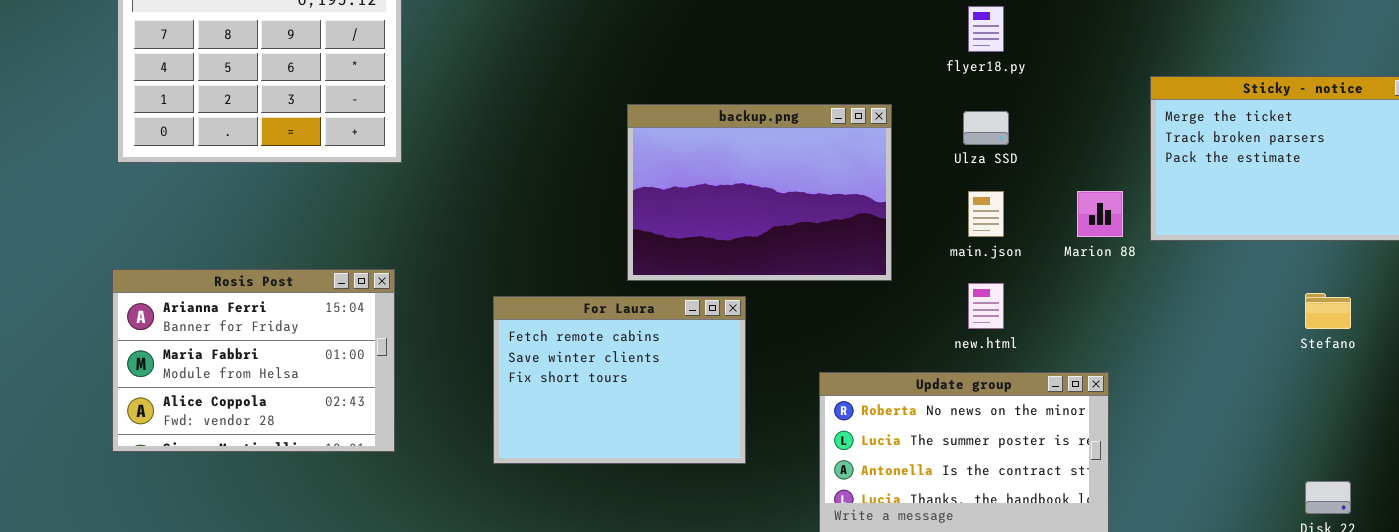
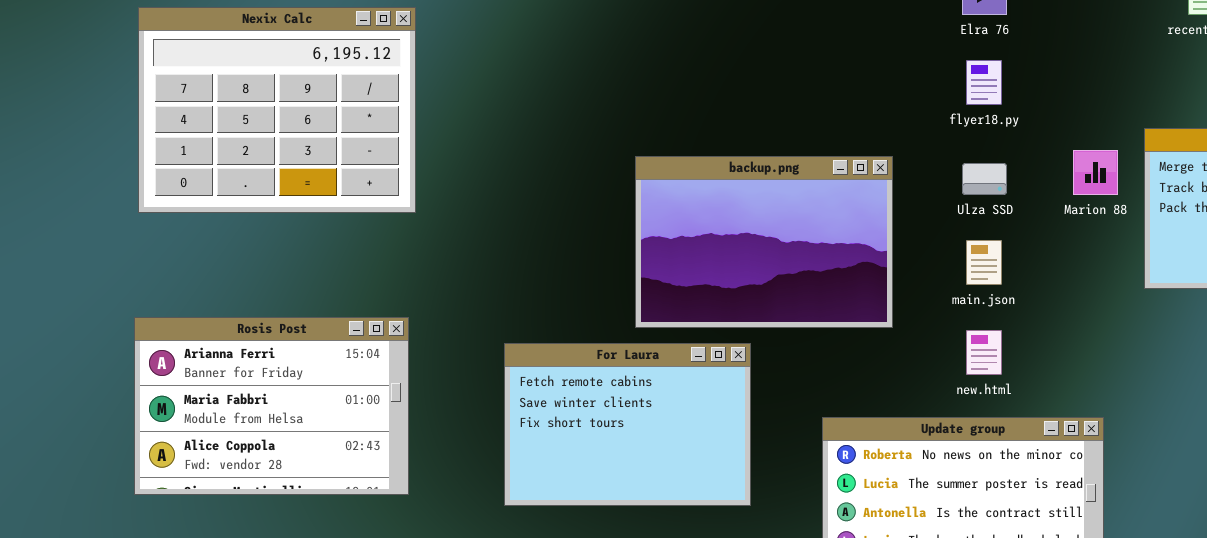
Marion 88: [1077,191,1123,237] -> [1073,150,1118,195], moved

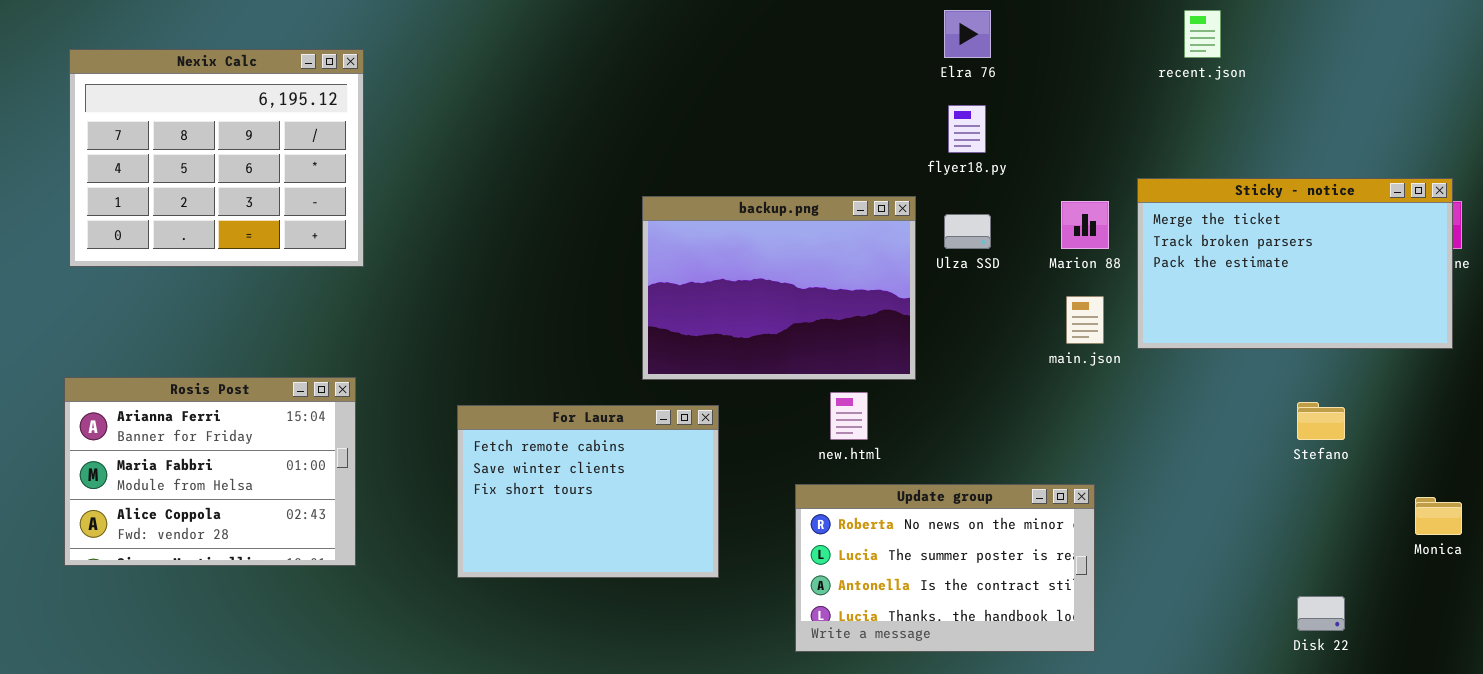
backup.png: [635,156,893,328] -> [642,196,916,380], moved
main.json: [966,240,1002,285] -> [1066,296,1104,344], moved
new.html: [966,330,1002,375] -> [830,392,868,440], moved

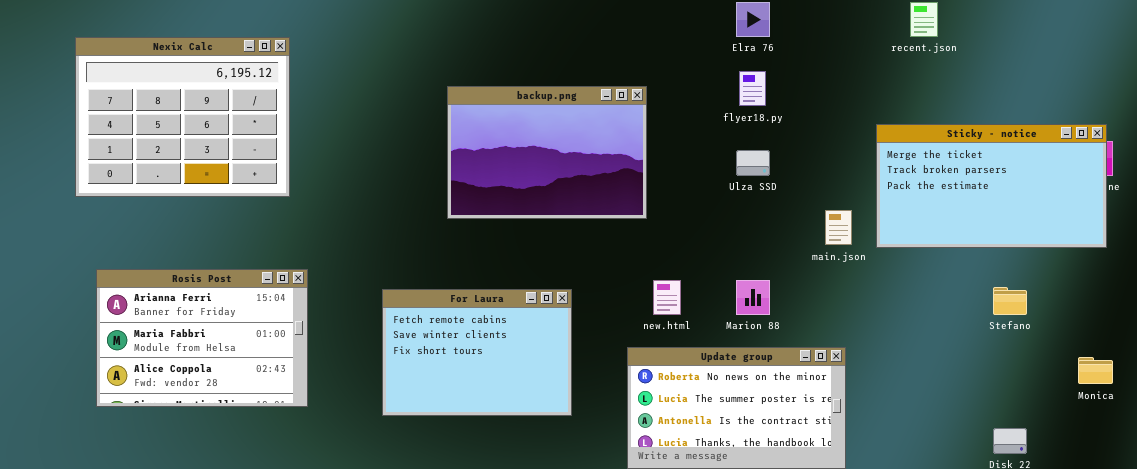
Nexix Calc: [69,49,364,267] -> [75,37,290,197], moved
backup.png: [642,196,916,380] -> [447,86,647,219], moved
Marion 88: [1061,201,1109,249] -> [736,280,770,315], moved

